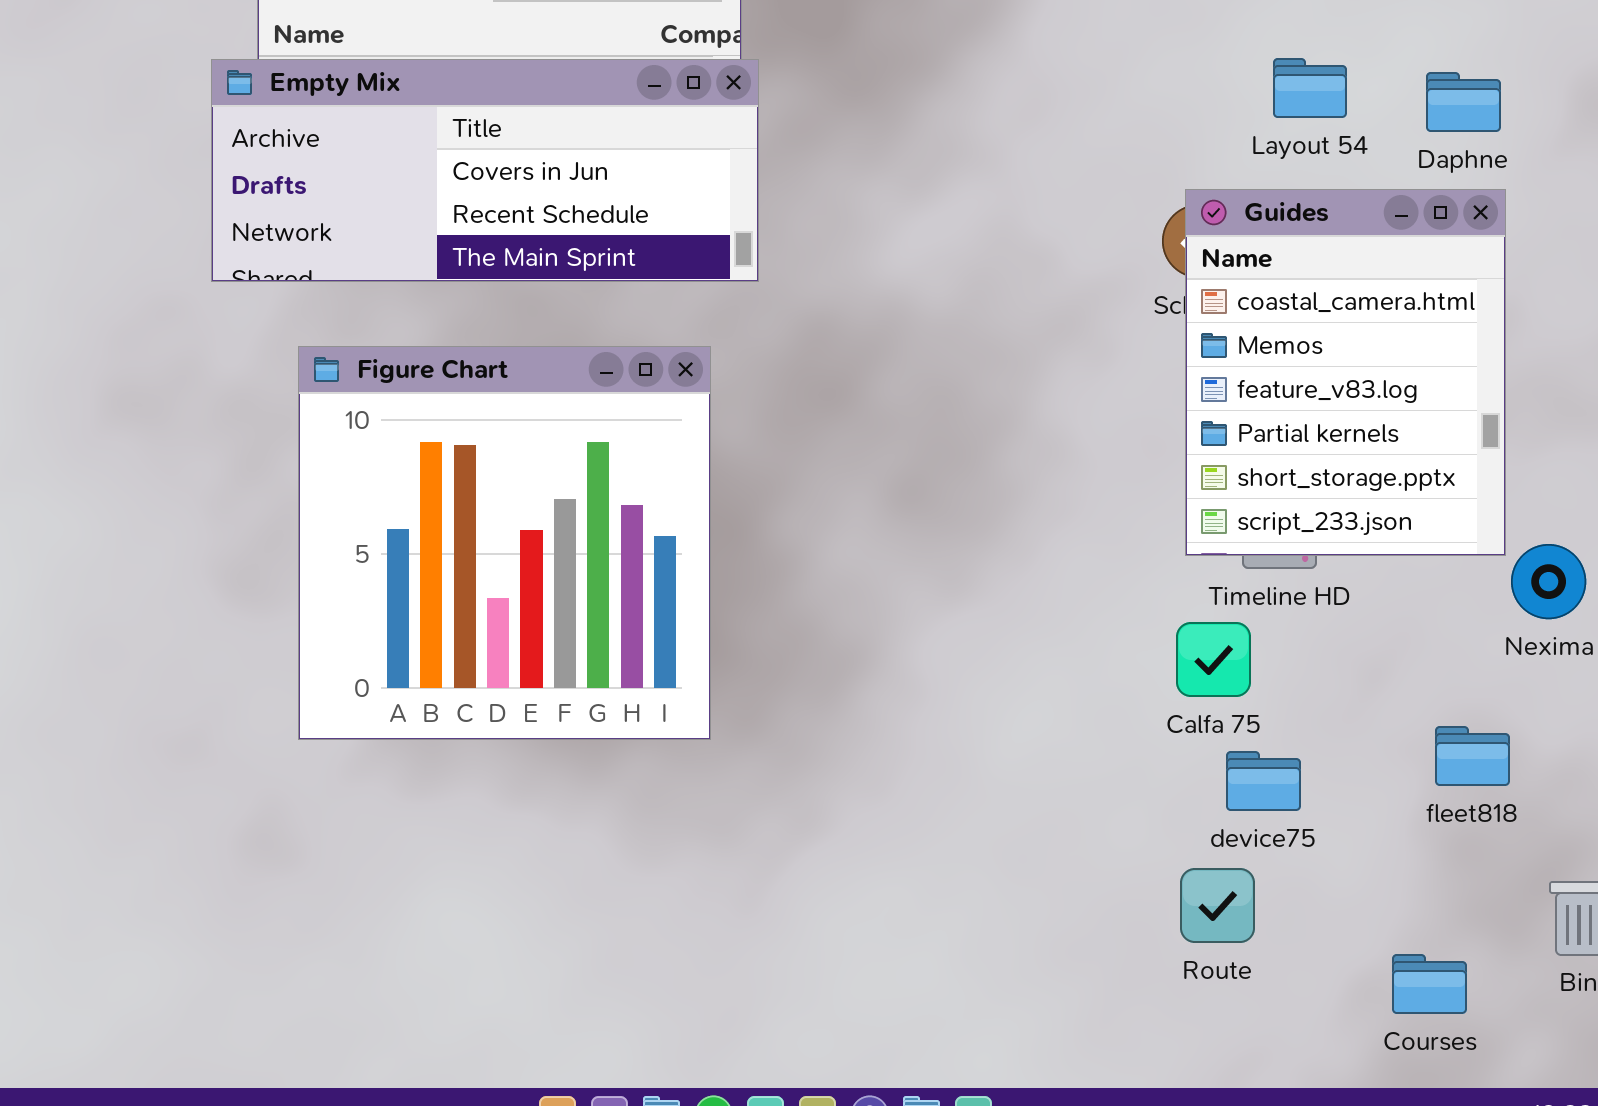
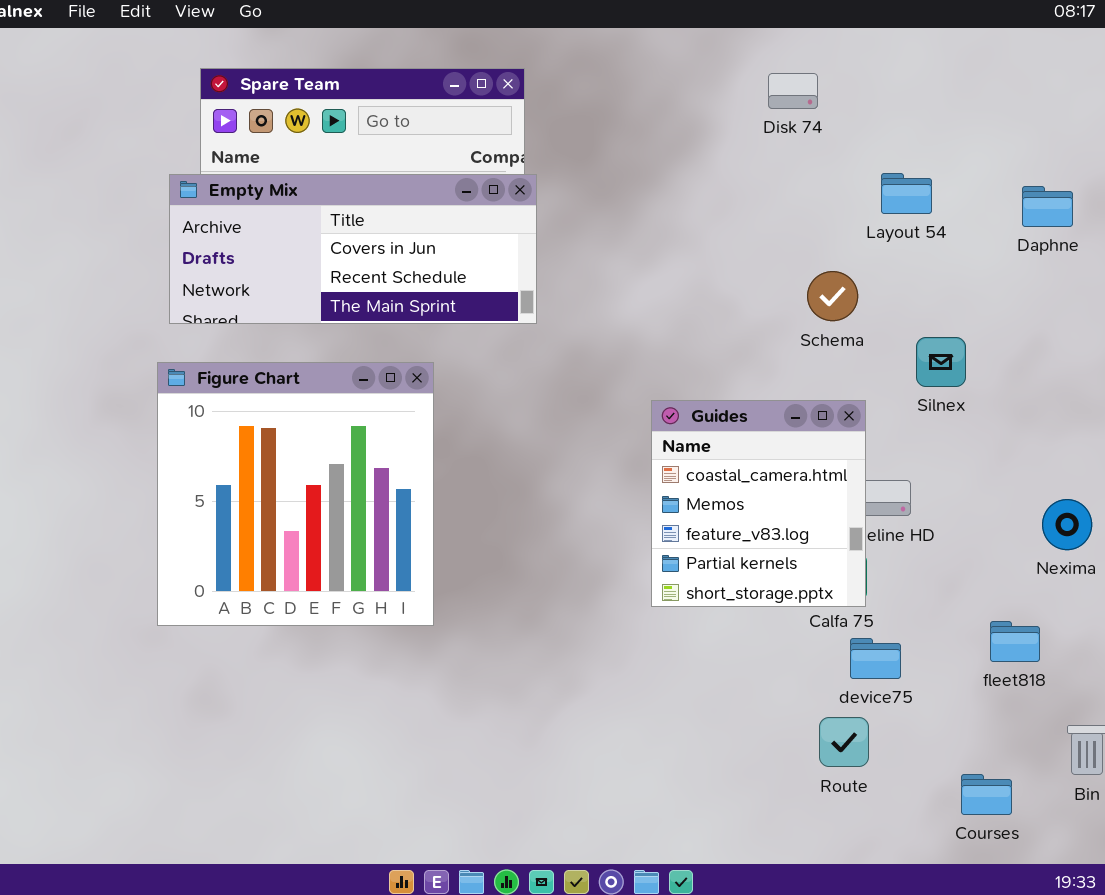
Daphne: [1426,72,1501,132] -> [1022,186,1073,227], moved
Guides: [1185,189,1506,556] -> [651,400,866,607], moved, resized
Figure Chart: [298,346,711,740] -> [157,362,434,626], moved

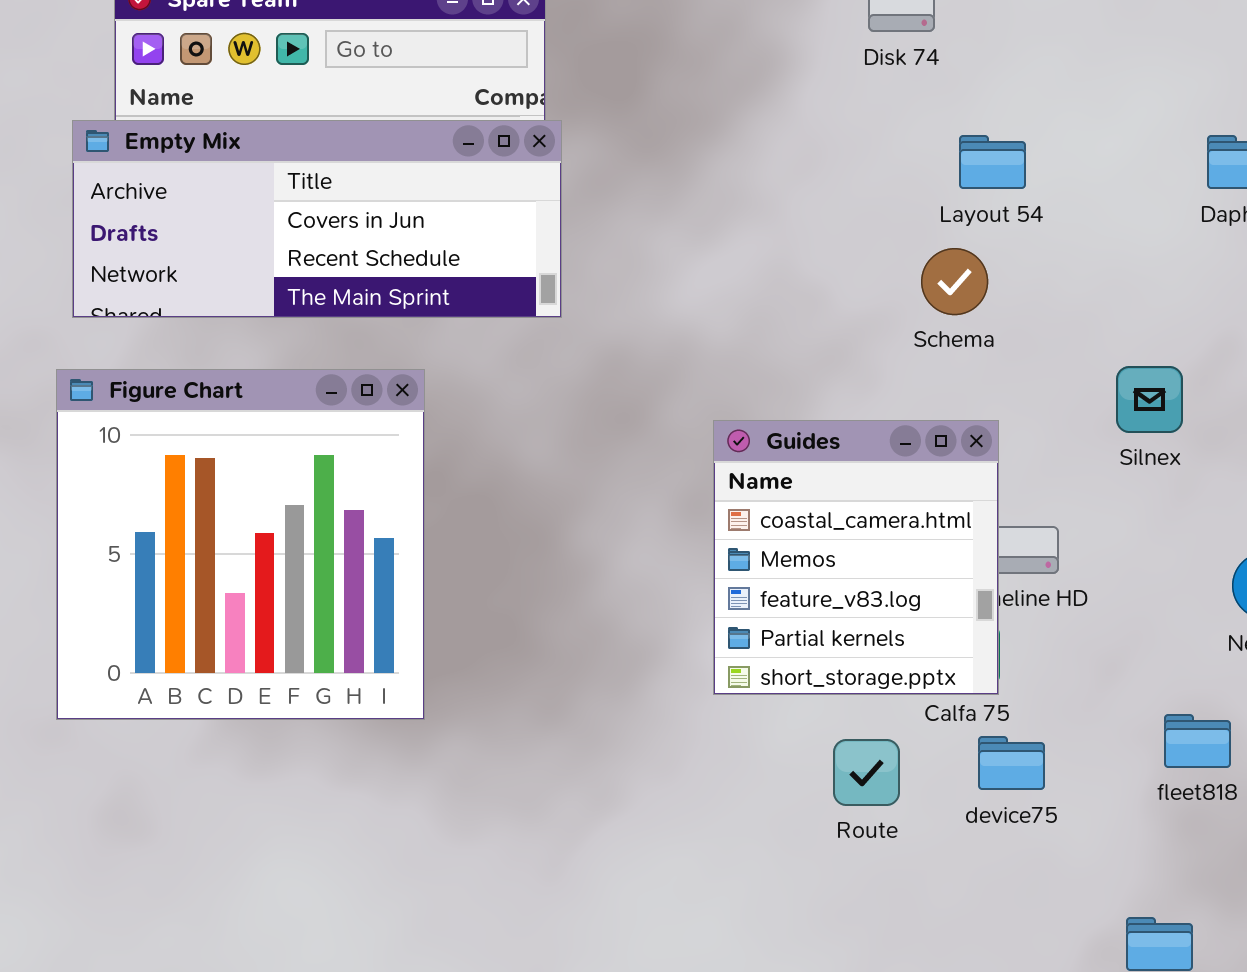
Layout 54: [881,173,932,214] -> [959,135,1026,189], moved
Silnex: [916,337,966,387] -> [1116,366,1183,433], moved
Route: [819,717,869,767] -> [833,739,900,806], moved

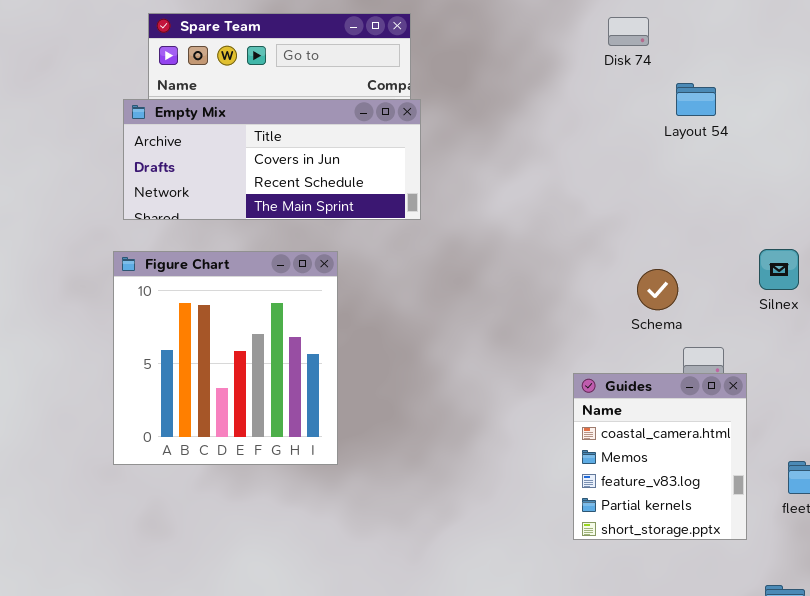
Layout 54: [959,135,1026,189] -> [676,83,716,116], moved
Schema: [921,248,988,315] -> [637,269,678,310], moved
Guides: [713,420,999,695] -> [573,373,747,540], moved

